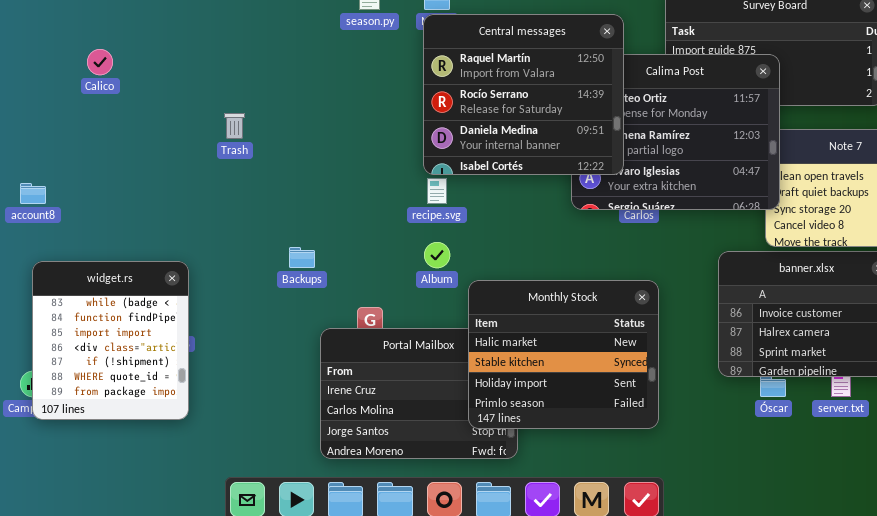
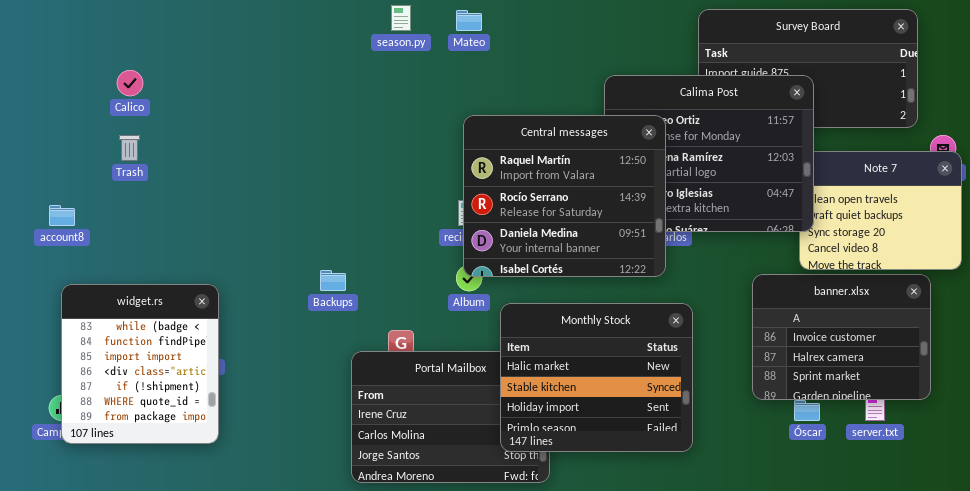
Central messages: [423,14,624,175] -> [463,115,666,277], moved
Trash: [224,113,245,139] -> [119,135,140,161], moved

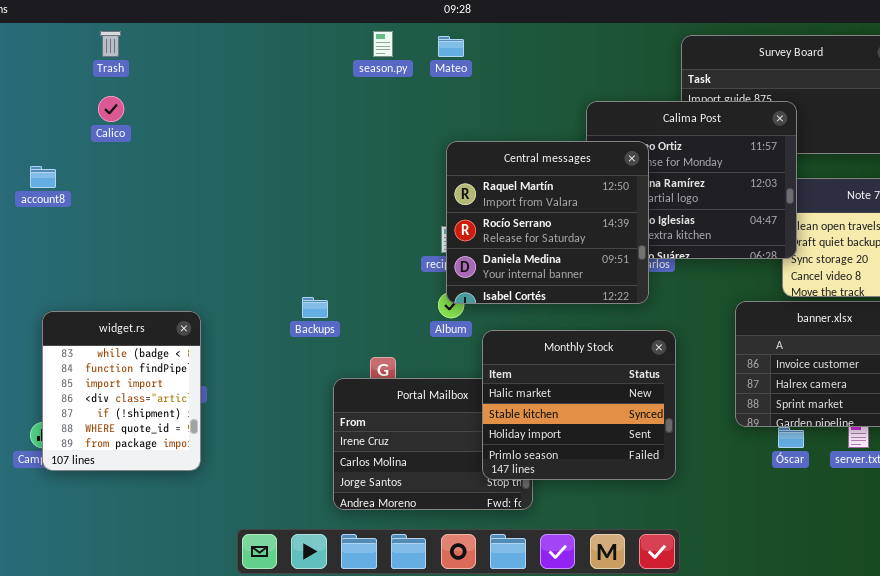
Trash: [119,135,140,161] -> [100,31,121,57], moved
account8: [49,205,75,226] -> [30,166,56,188], moved

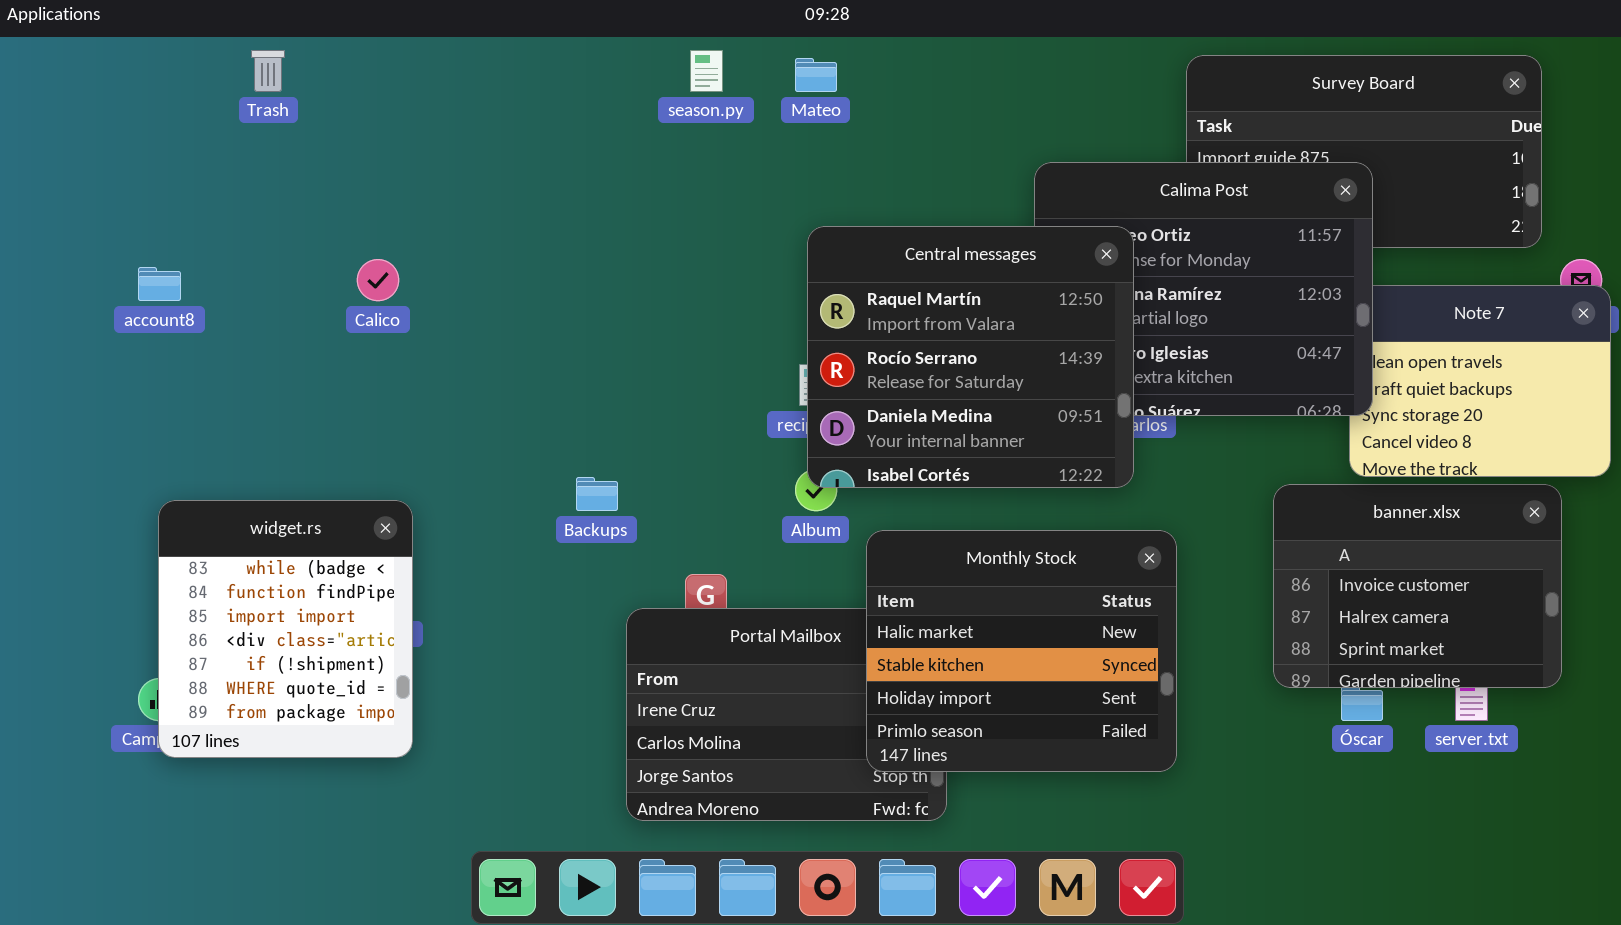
Calico: [98,96,124,122] -> [357,259,399,301], moved

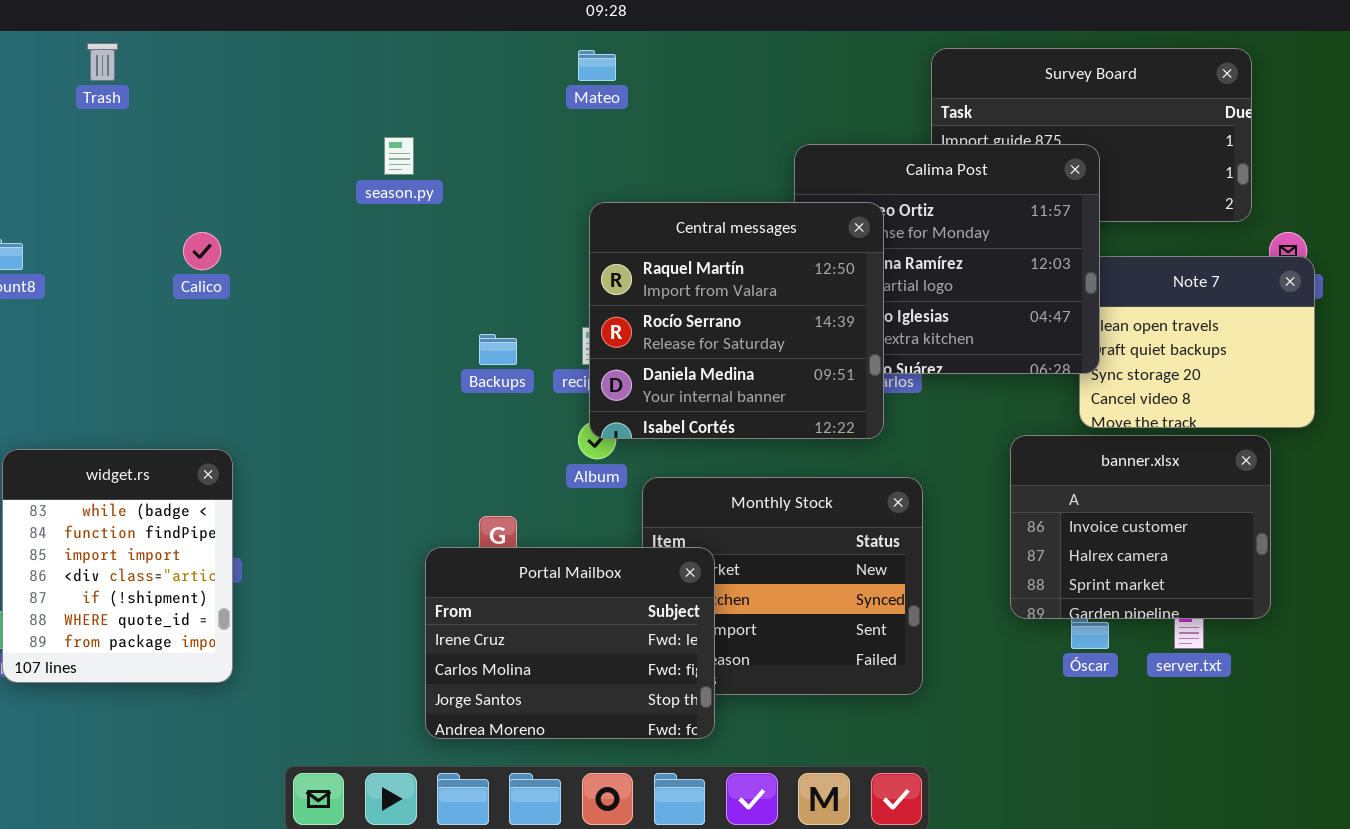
season.py: [690,50,723,92] -> [384,137,414,175], moved
Backups: [576,477,618,511] -> [479,334,517,365], moved
Portal Mailbox: [626,608,947,821] -> [425,547,715,739], raised

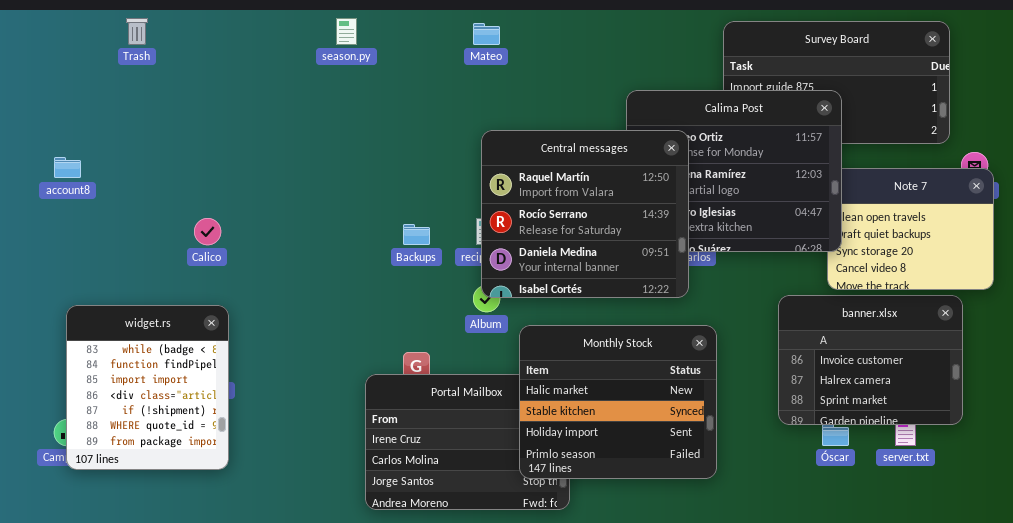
season.py: [384,137,414,175] -> [336,18,357,45], moved
Calico: [183,232,221,270] -> [194,218,221,245], moved
Monthly Stock: [642,477,923,695] -> [519,325,717,479], raised

